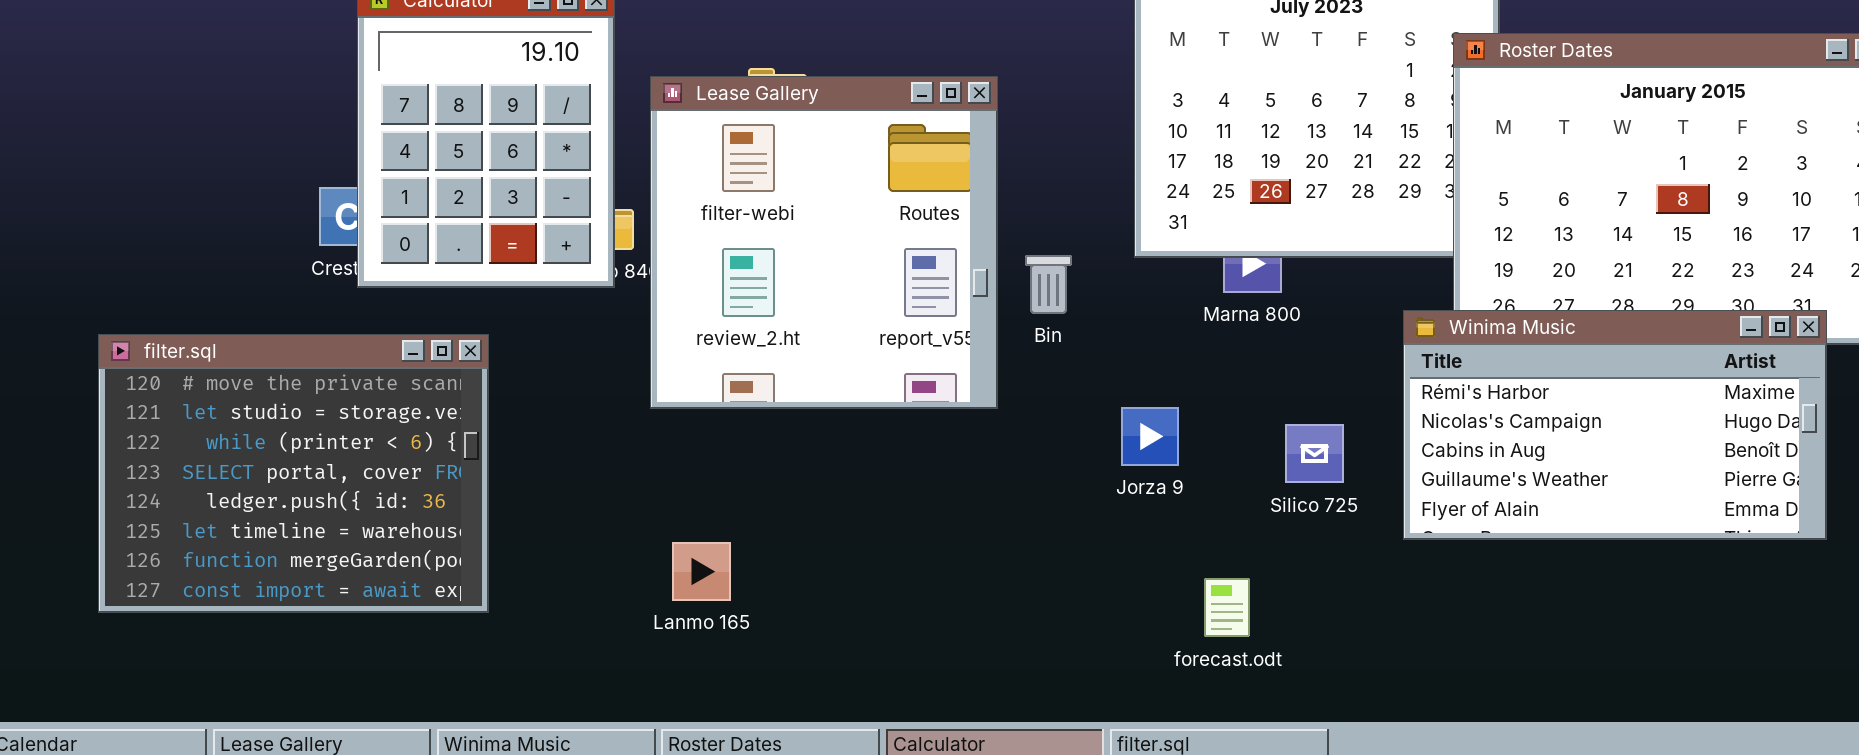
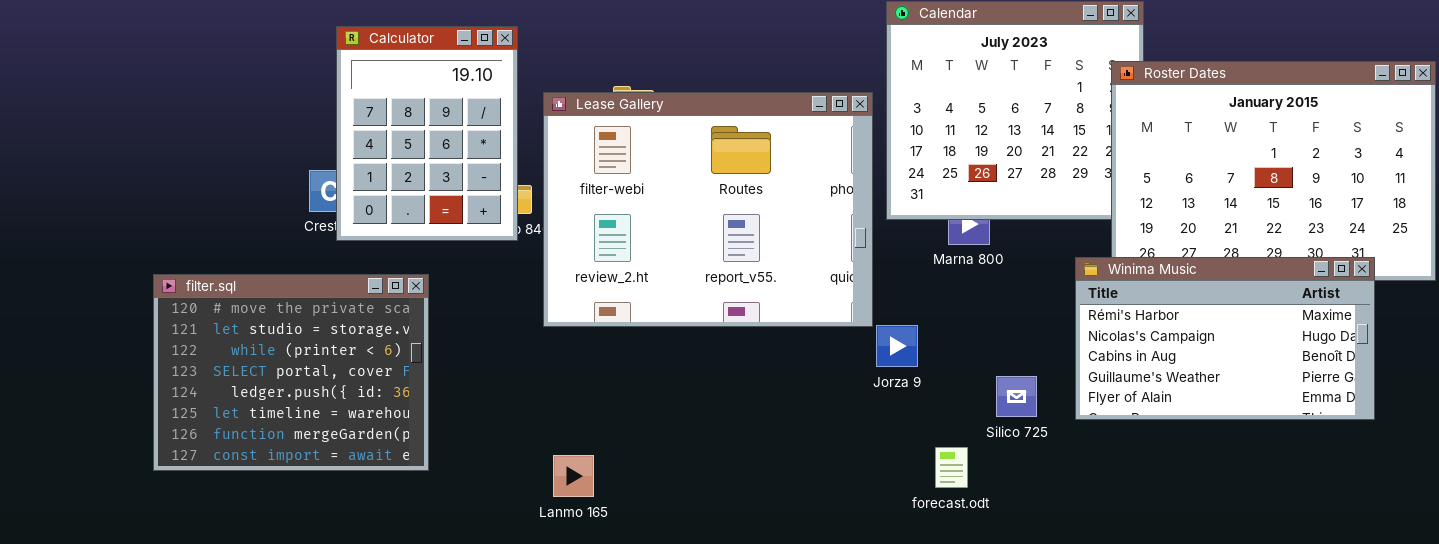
Lease Gallery: [650,76,998,409] -> [543,92,873,327], resized
Silico 725: [1285,424,1344,483] -> [996,376,1037,417], moved
Lanmo 165: [672,542,731,601] -> [553,455,594,497], moved

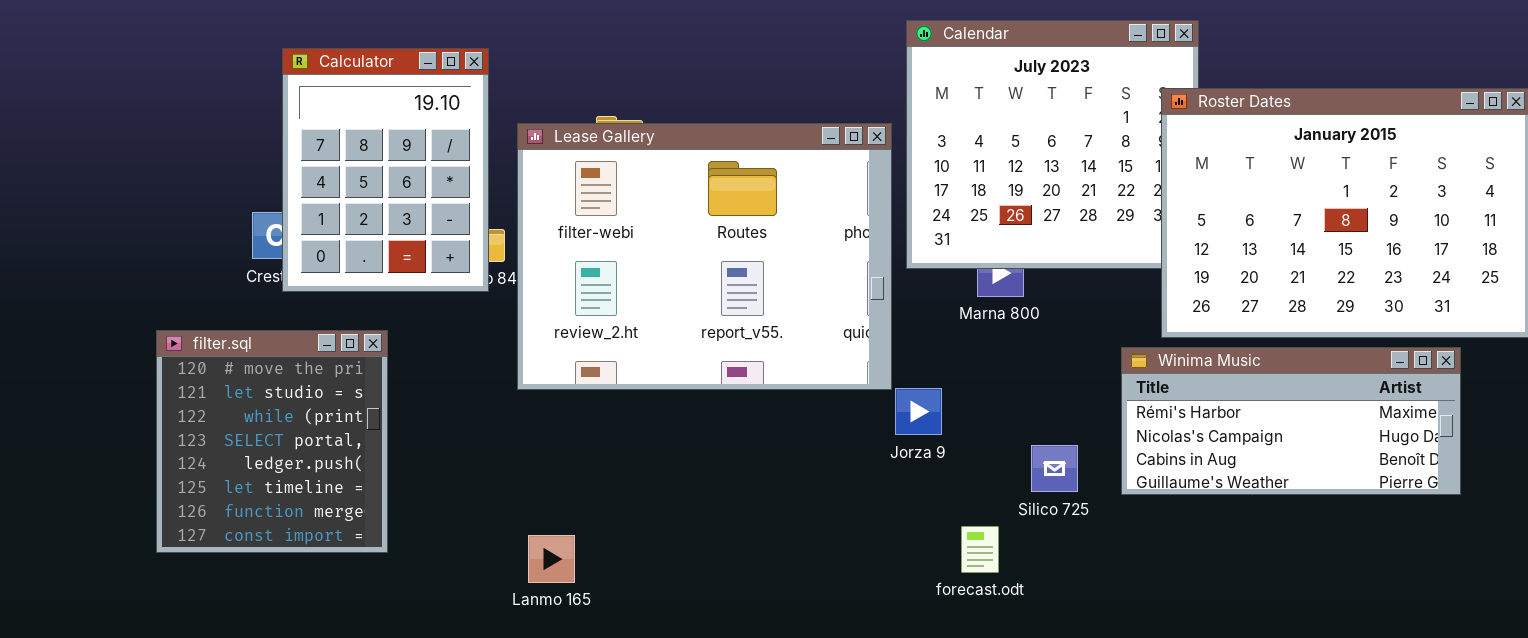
Winima Music: [1075,257,1375,420] -> [1121,347,1461,495], resized
filter.sql: [153,274,429,471] -> [156,330,388,553], resized

